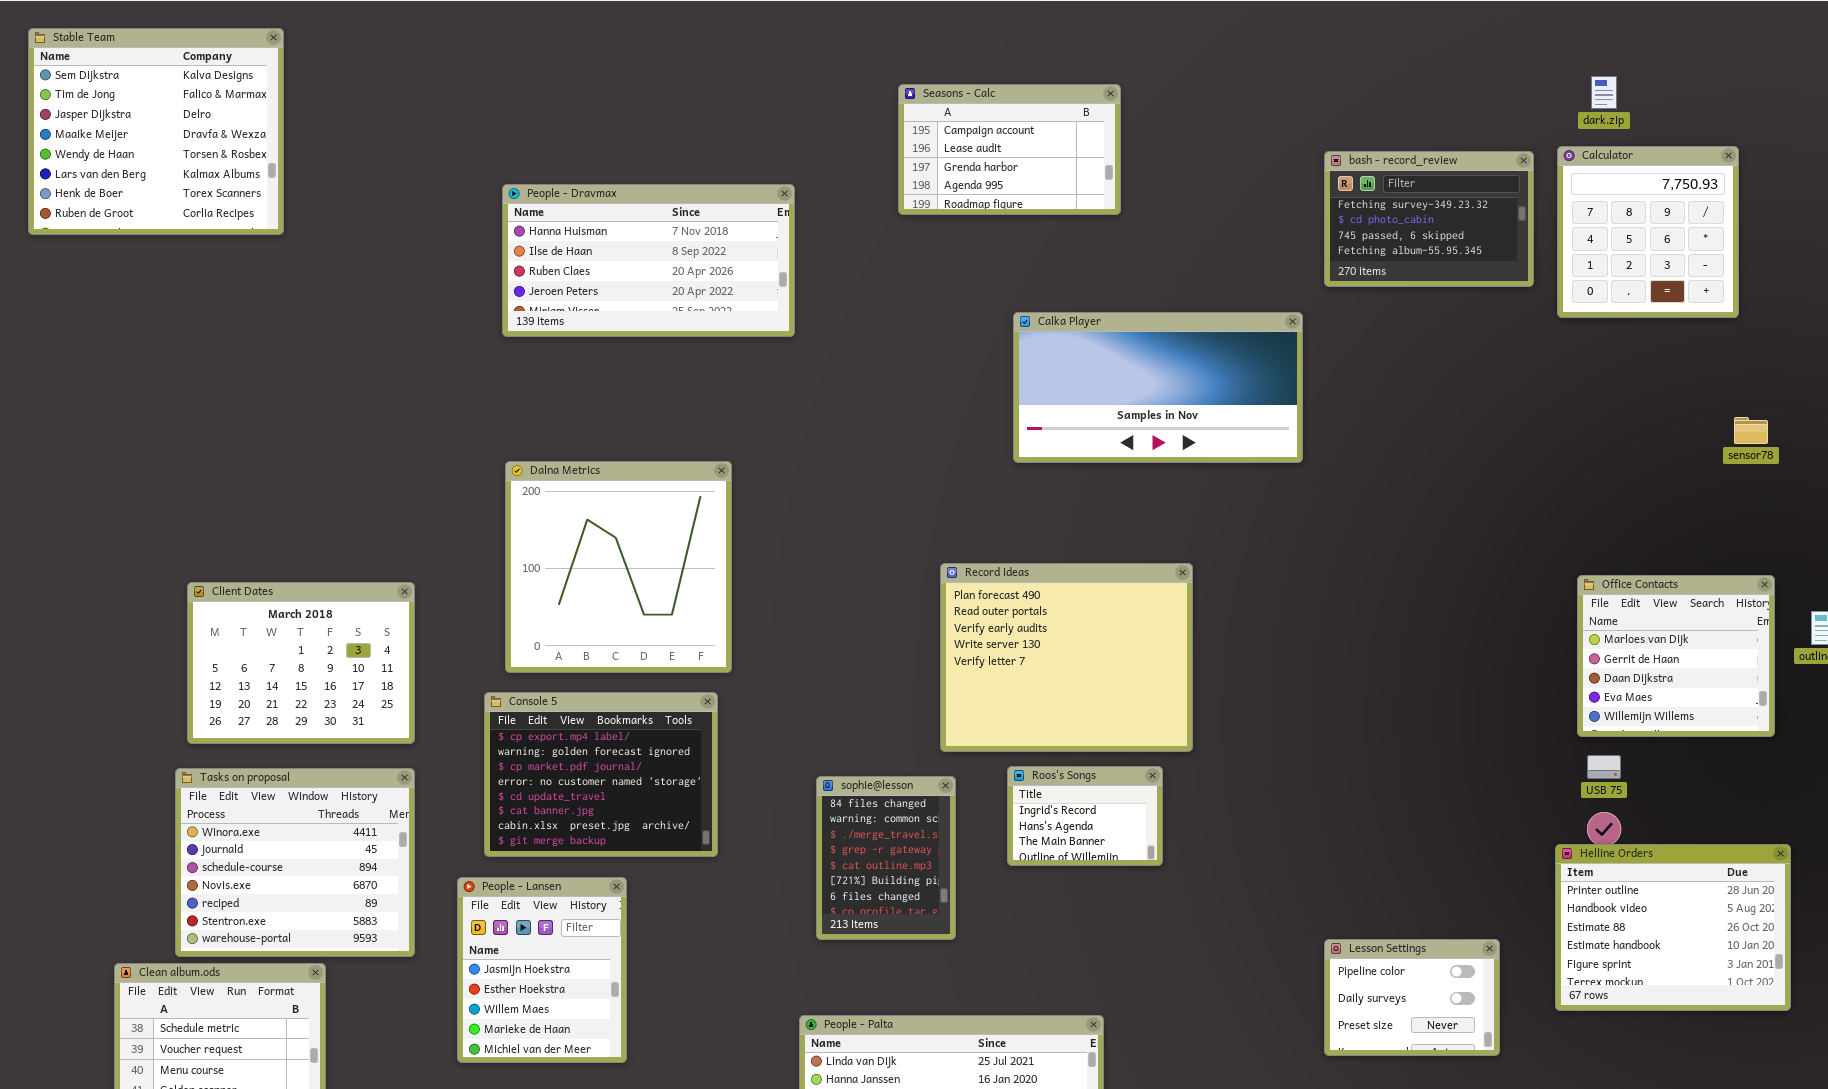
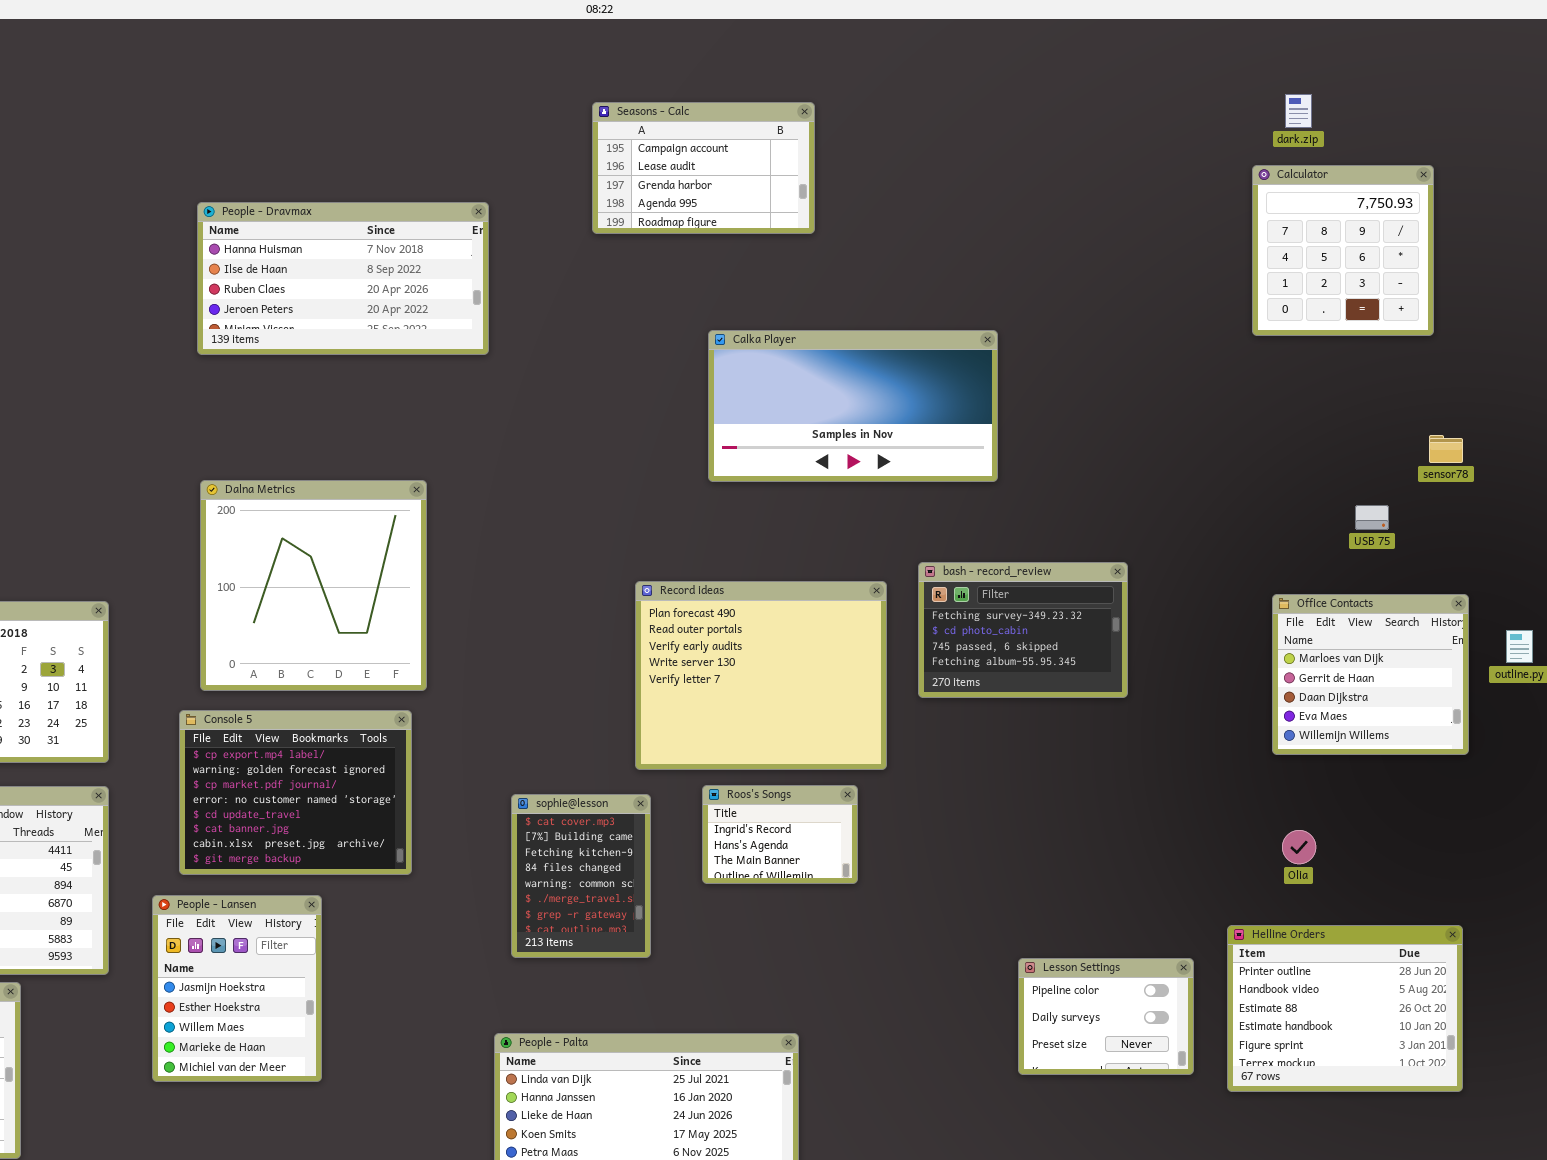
bash - record_review: [1324,151,1534,287] -> [918,562,1128,698], moved
USB 75: [1587,755,1621,779] -> [1355,505,1389,530], moved
sophie@lesson: [816,776,956,940] -> [511,794,651,958], scrolled up 3 rows
Helline Orders: [1555,844,1791,1011] -> [1227,925,1463,1092], moved

